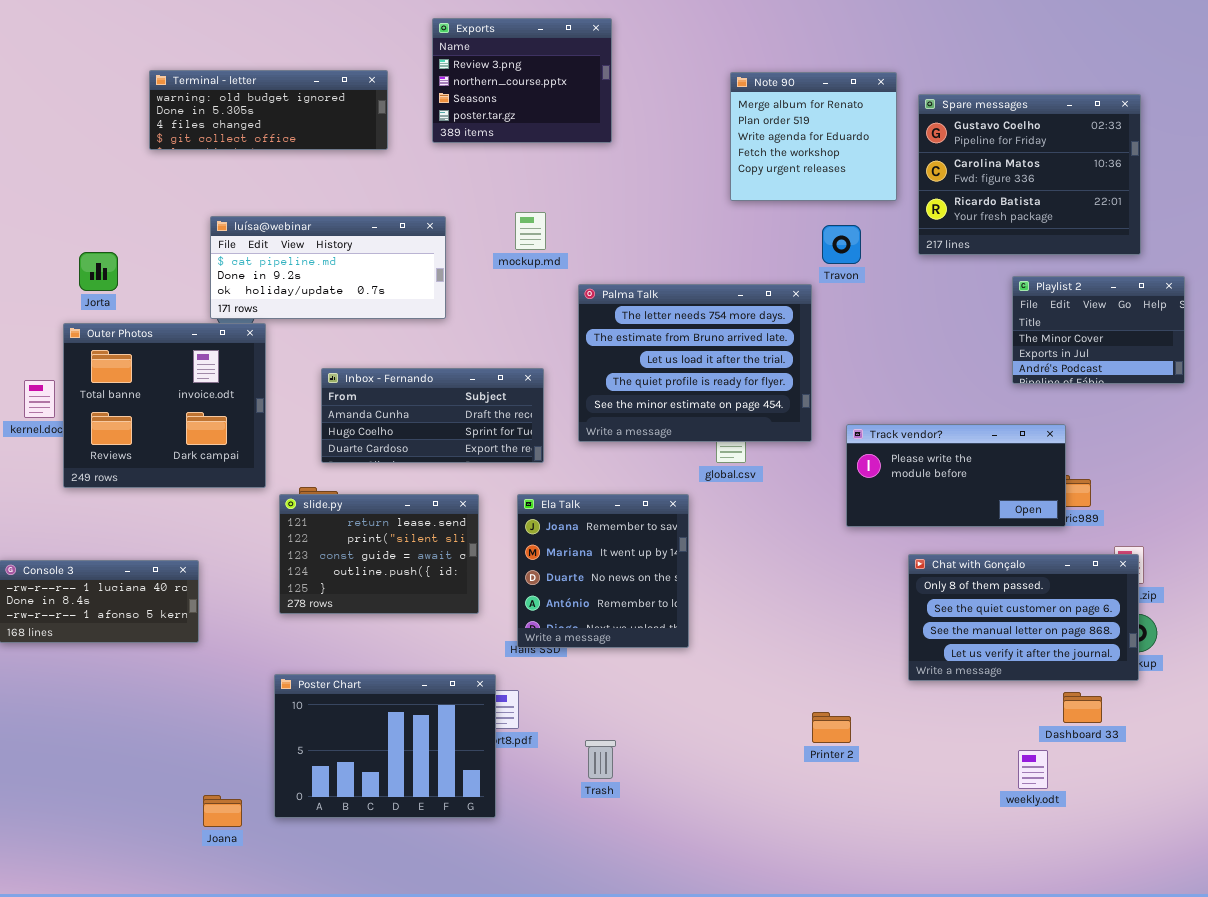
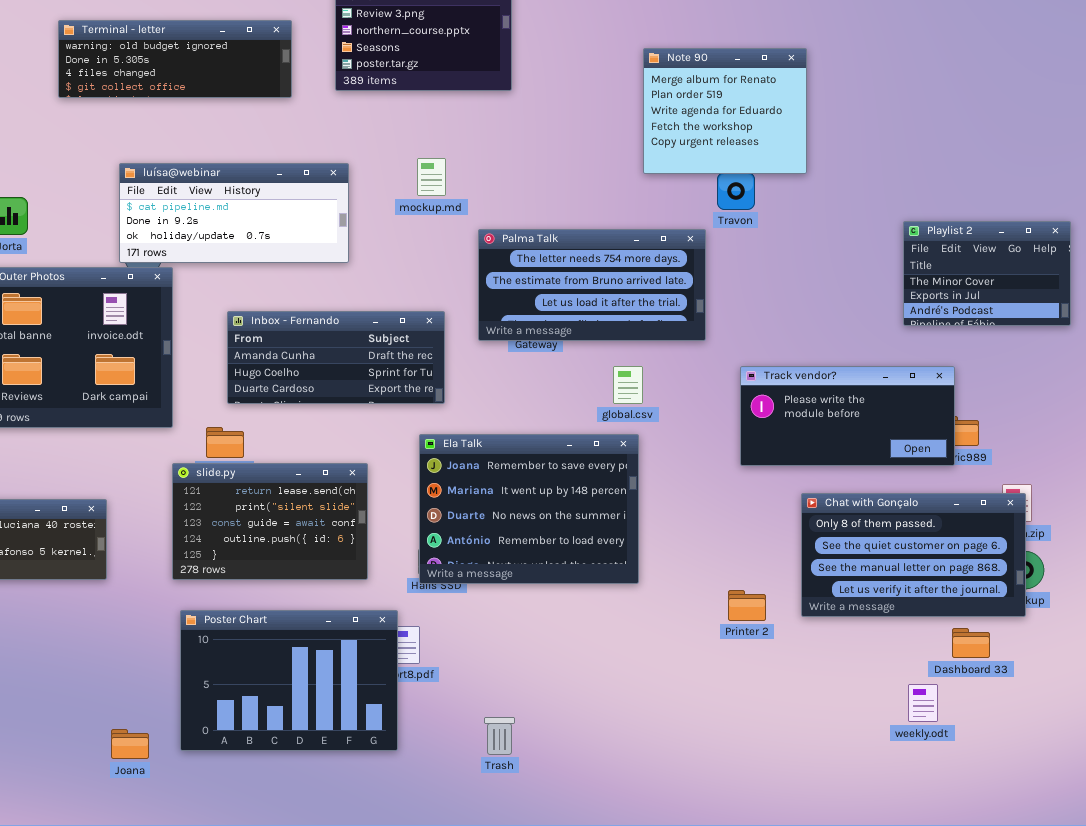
Note 90: [730,72,897,201] -> [643,48,807,174], moved
Spare messages: [918,94,1141,255] -> none, closed
Palma Talk: [578,284,812,442] -> [478,229,706,341], resized
slide.py: [279,494,479,614] -> [172,463,368,580], moved
Ela Talk: [517,494,689,648] -> [419,434,639,584], resized
Printer 2: [812,712,851,743] -> [728,590,766,621], moved
Trash: [585,740,616,779] -> [484,717,515,755], moved

